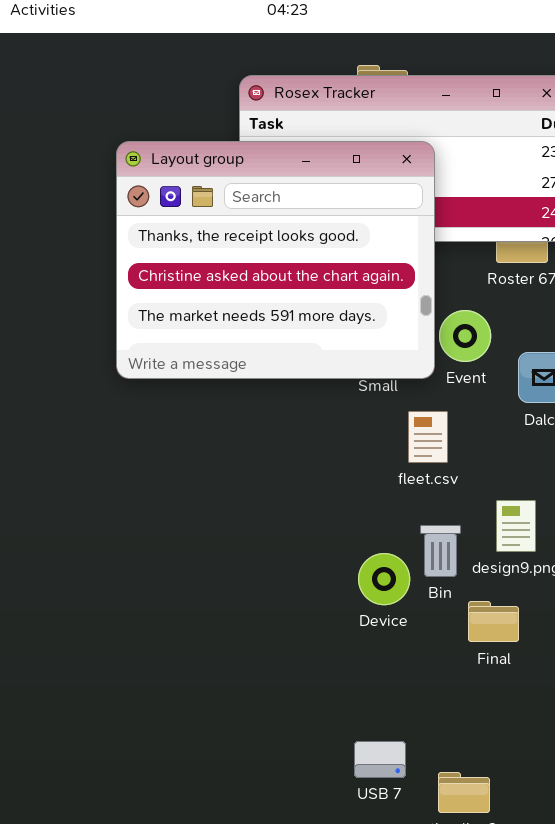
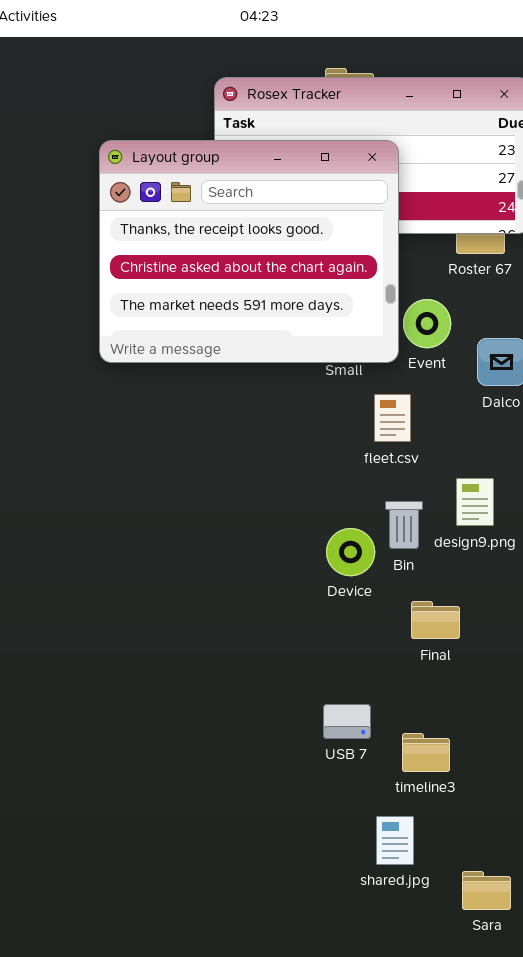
Final: [468,601,519,642] -> [411,601,460,639], moved

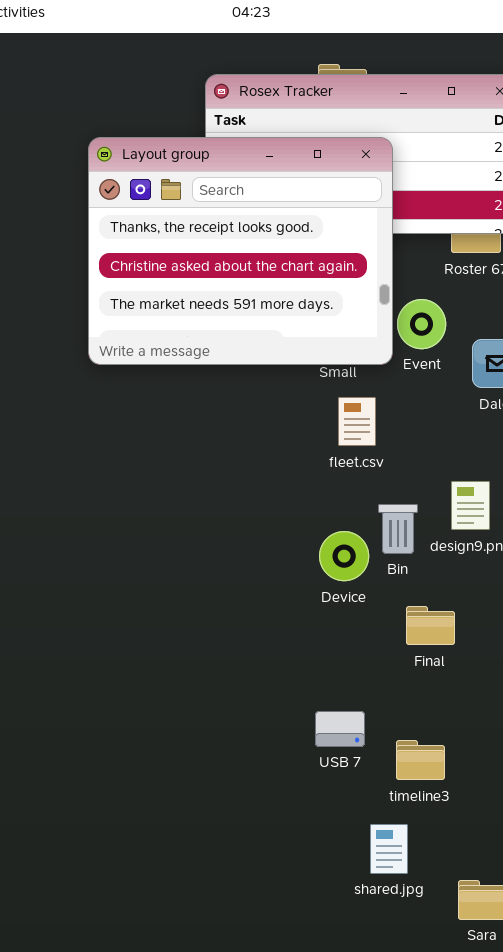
fleet.csv: [374,394,411,442] -> [338,397,376,446], moved

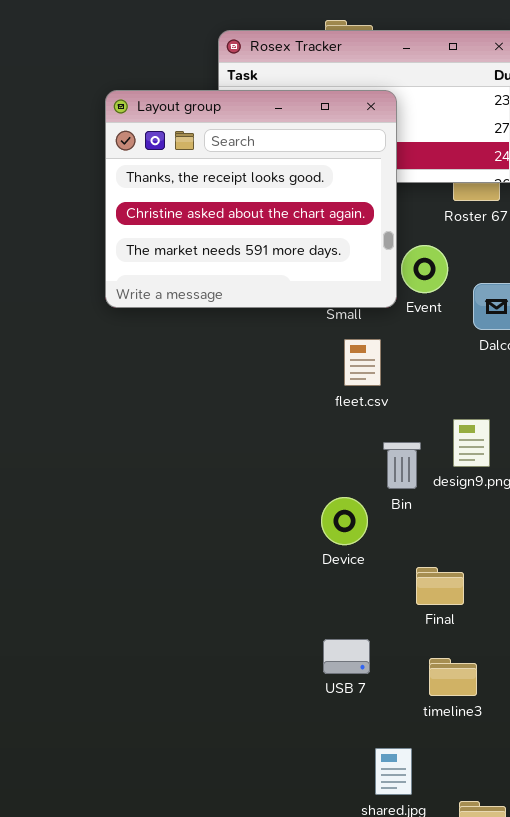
Device: [319,531,369,581] -> [321,497,368,545], moved
Final: [406,606,455,645] -> [416,567,464,605], moved
timeline3: [396,740,445,780] -> [429,658,477,696], moved

